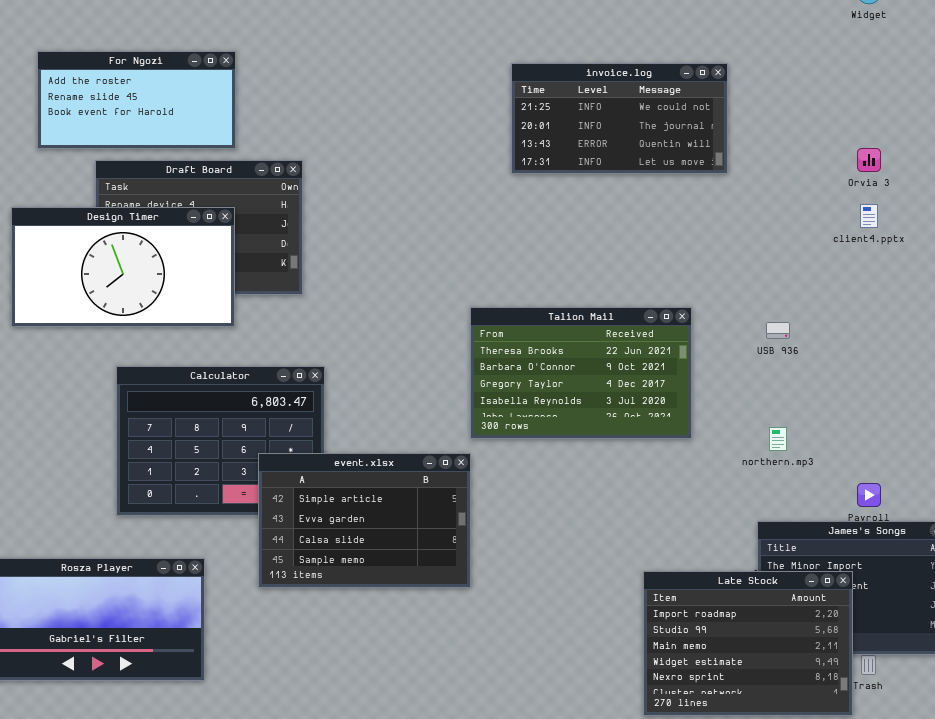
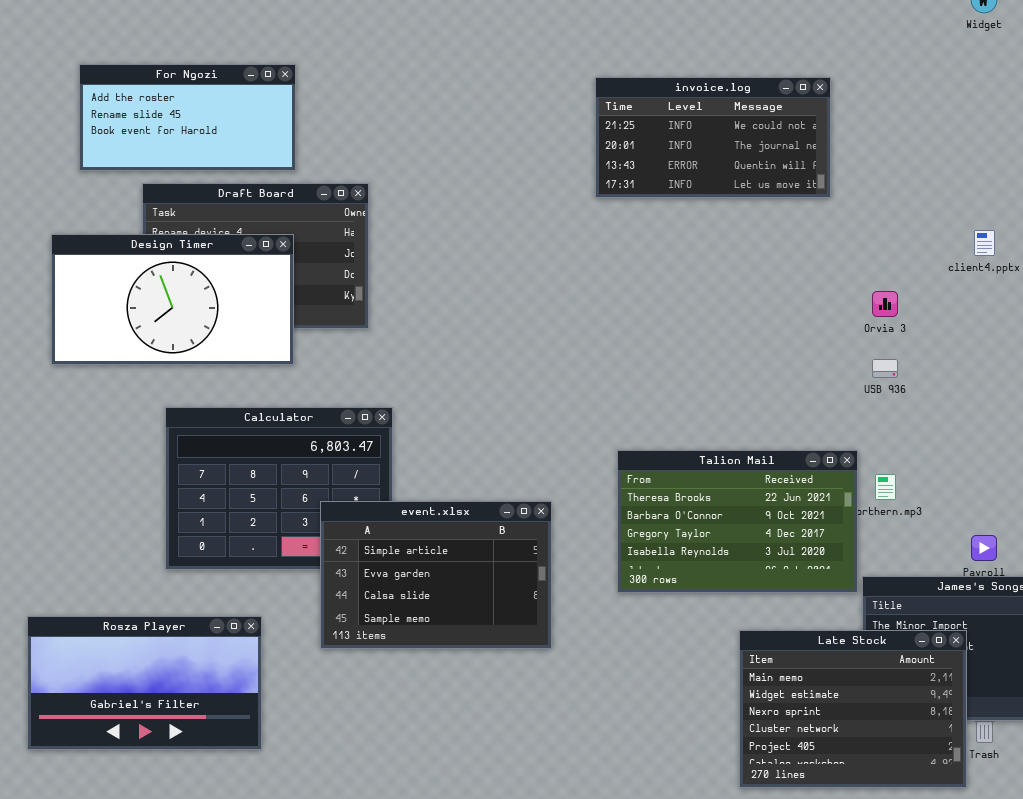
Orvia 3: [857,148,881,172] -> [872,291,898,317], moved
Talion Mail: [470,307,692,439] -> [617,450,858,593], moved
Late Stock: [643,571,853,716] -> [739,630,967,788], scrolled down 2 rows

